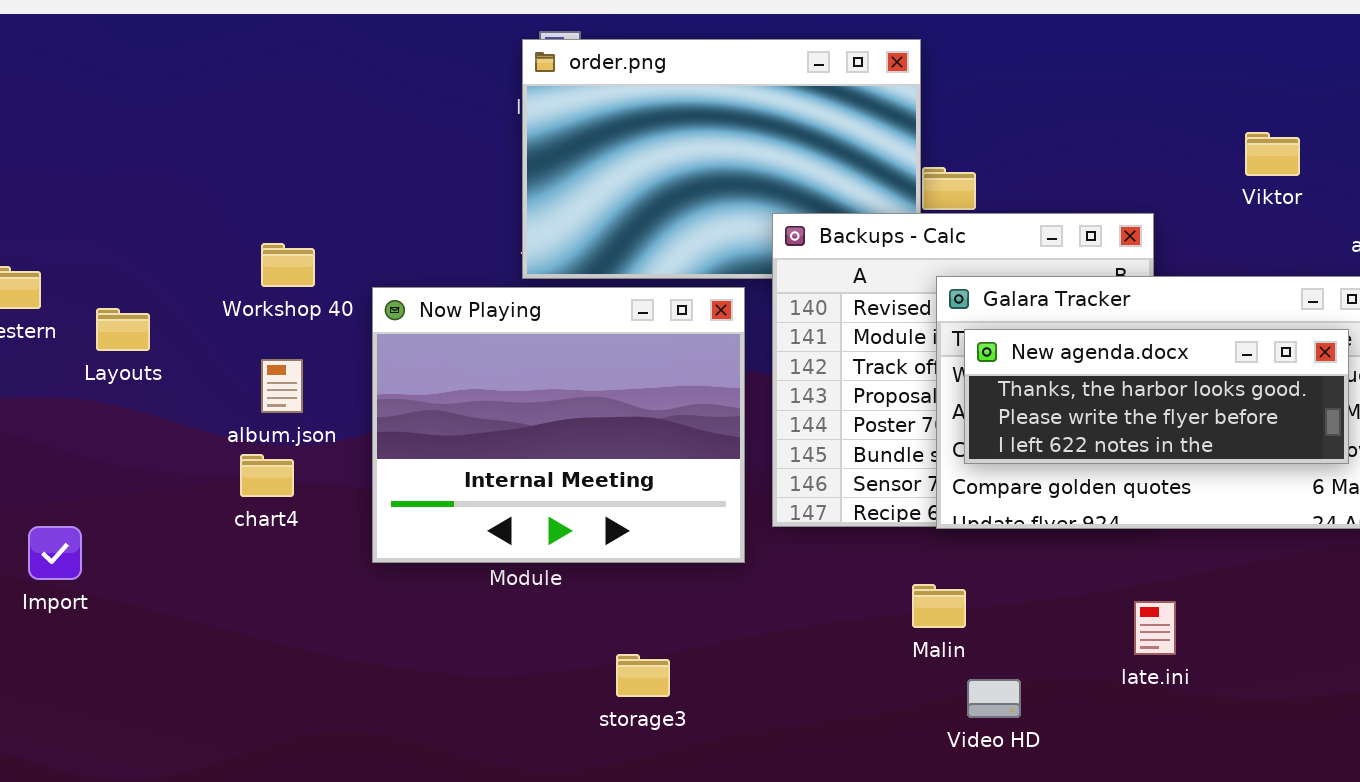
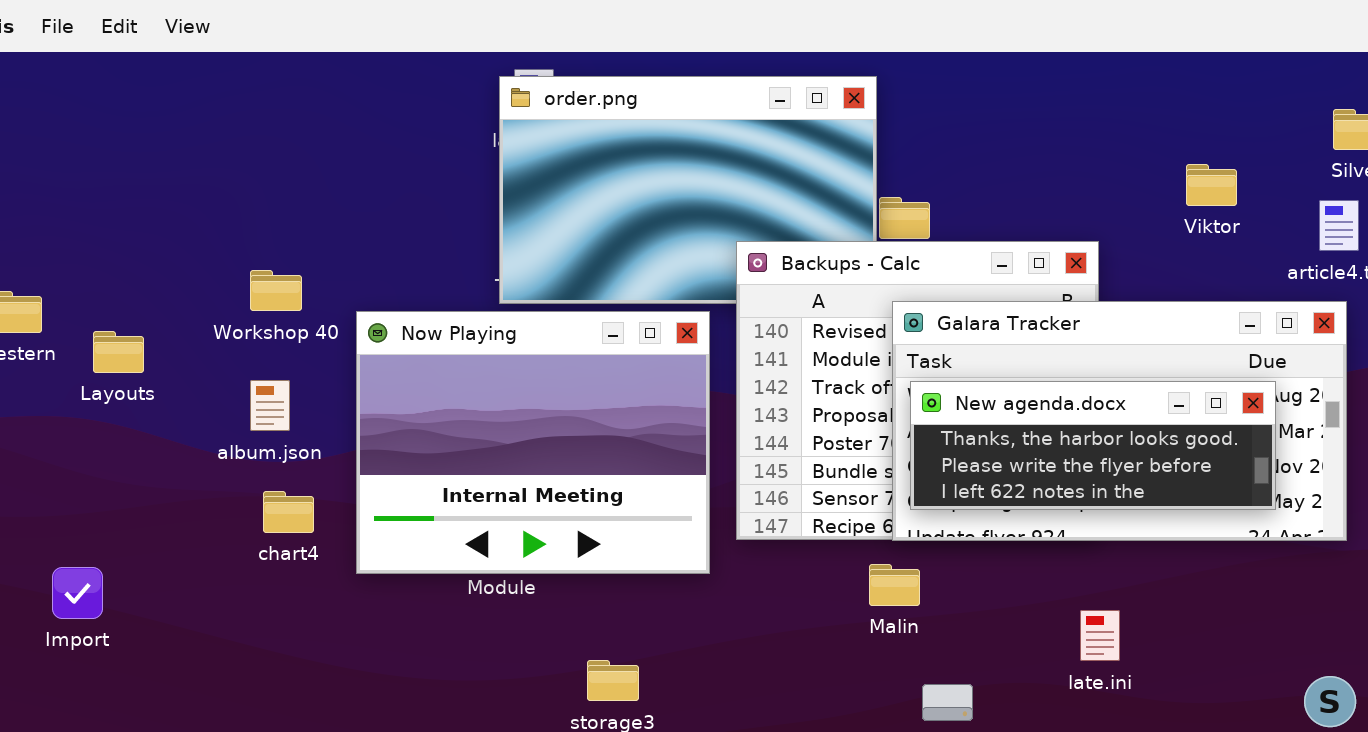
New agenda.docx: [964,329,1349,464] -> [910,381,1276,510], moved
chart4: [240,454,294,497] -> [263,491,314,533], moved
Import: [28,526,82,580] -> [52,567,103,619], moved
Malin: [912,584,966,628] -> [869,564,920,606], moved

